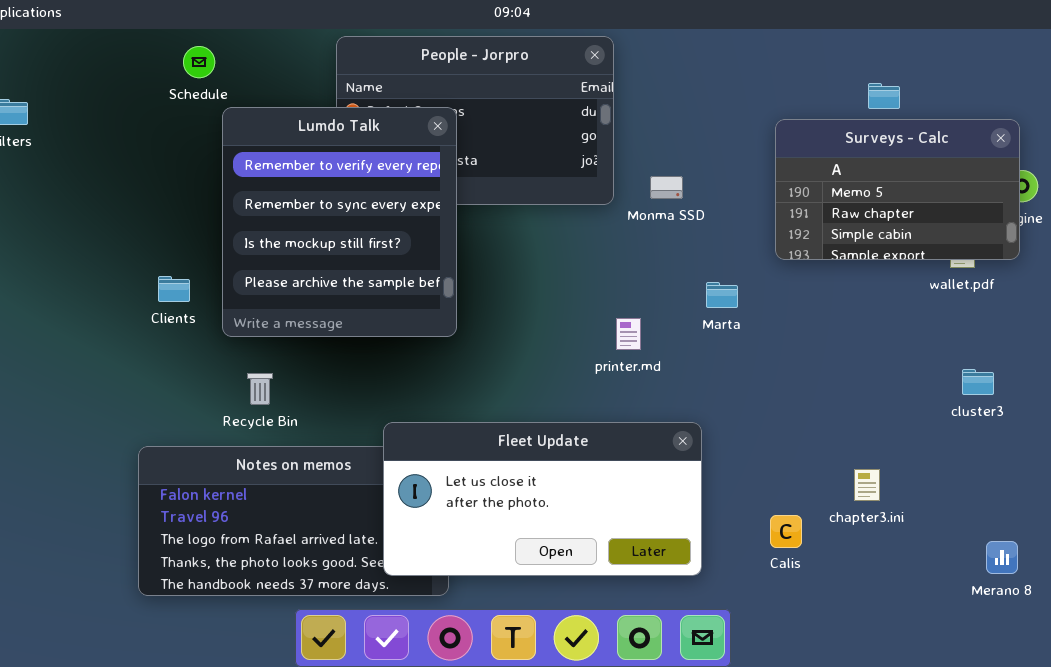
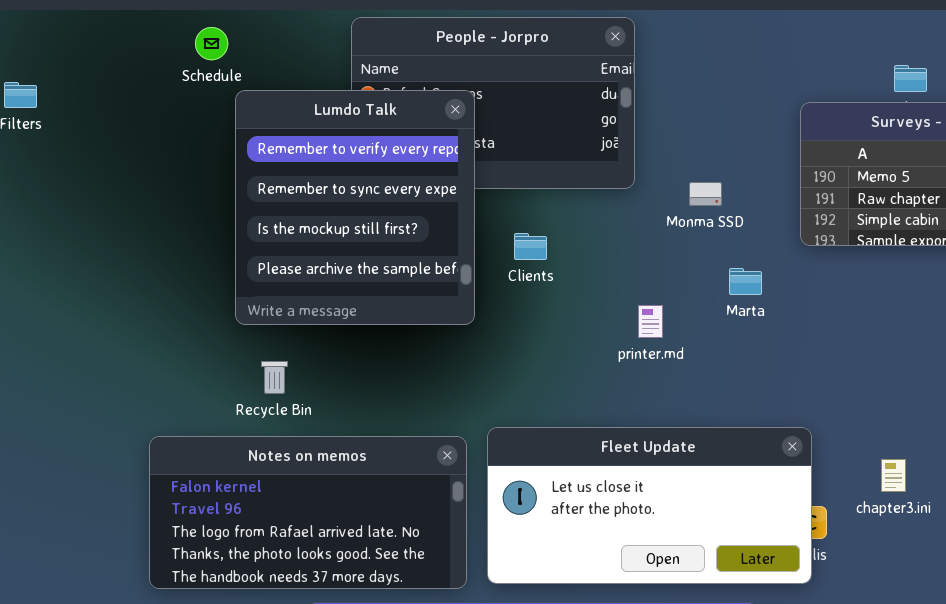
Monma SSD: [650,176,683,199] -> [689,182,722,206], moved
Clients: [158,276,190,302] -> [514,233,547,260], moved
Fleet Update: [383,422,702,576] -> [487,427,812,584], moved

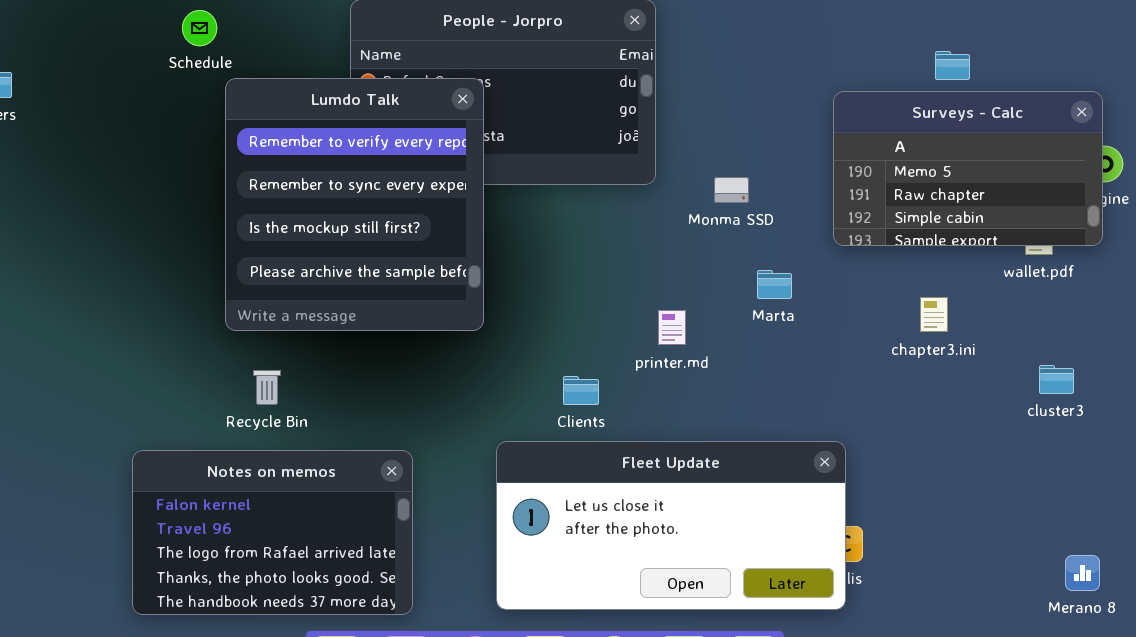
Clients: [514,233,547,260] -> [563,376,599,405], moved
Notes on memos: [149,436,467,589] -> [132,450,413,615], resized
chapter3.ini: [881,459,906,492] -> [920,297,948,332], moved

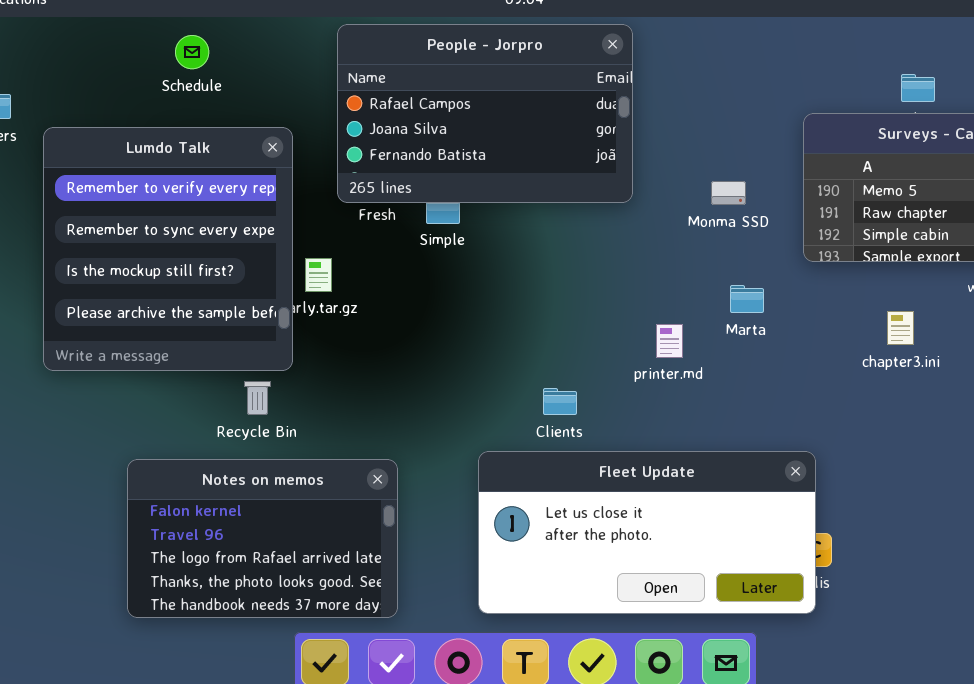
Lumdo Talk: [225,78,484,331] -> [43,127,293,371], moved
Monma SSD: [714,177,749,203] -> [711,181,746,205], moved
printer.md: [658,310,686,345] -> [656,324,683,358], moved

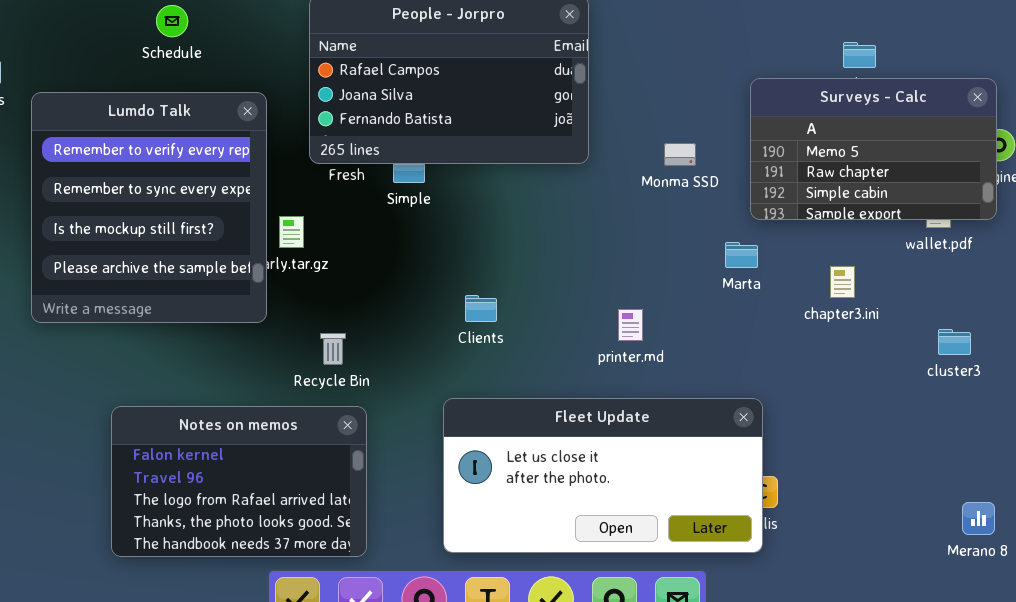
Marta: [730,285,764,313] -> [725,242,758,268], moved
printer.md: [656,324,683,358] -> [618,309,643,341], moved
Recycle Bin: [244,381,271,415] -> [320,333,346,365], moved
Clients: [543,388,577,415] -> [465,295,497,322], moved

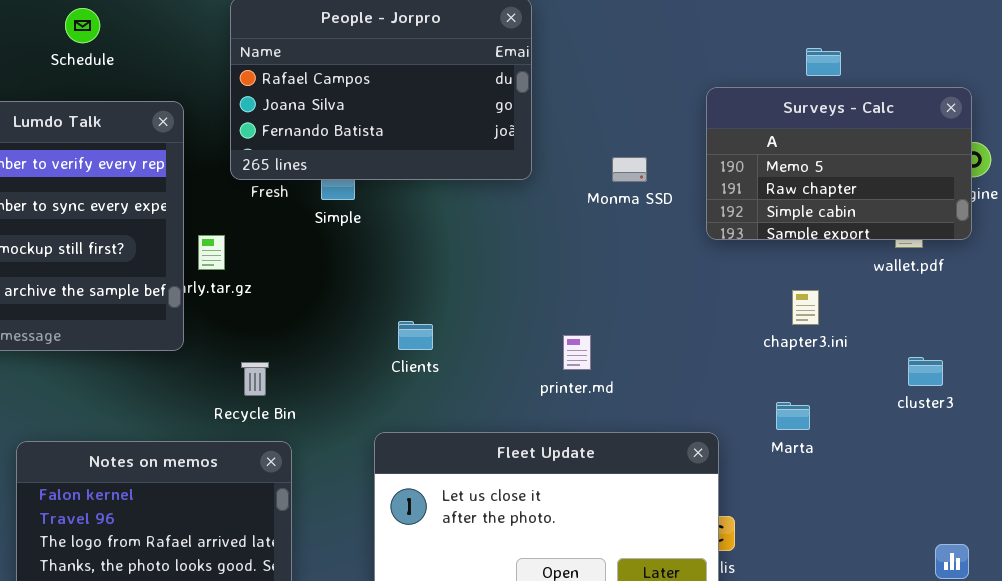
Marta: [725,242,758,268] -> [776,402,810,430], moved

